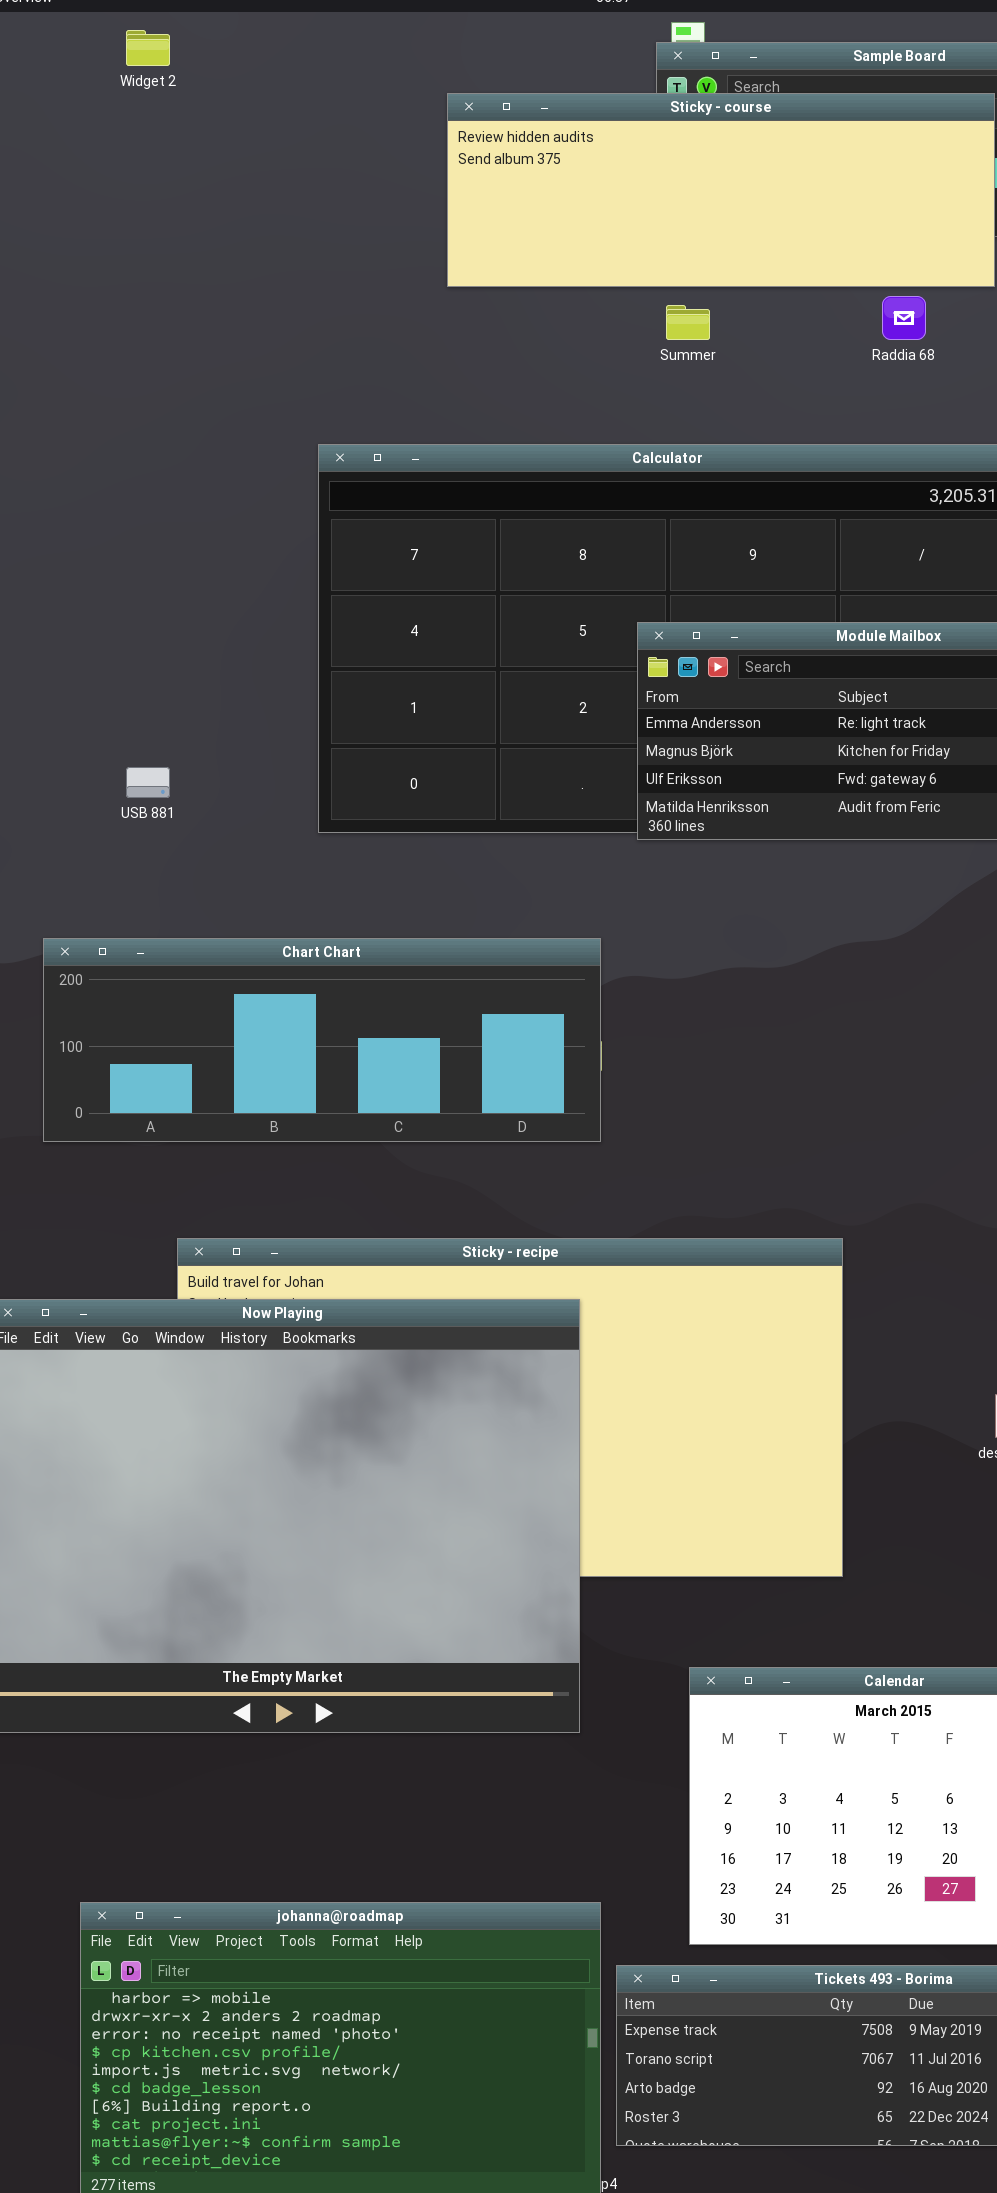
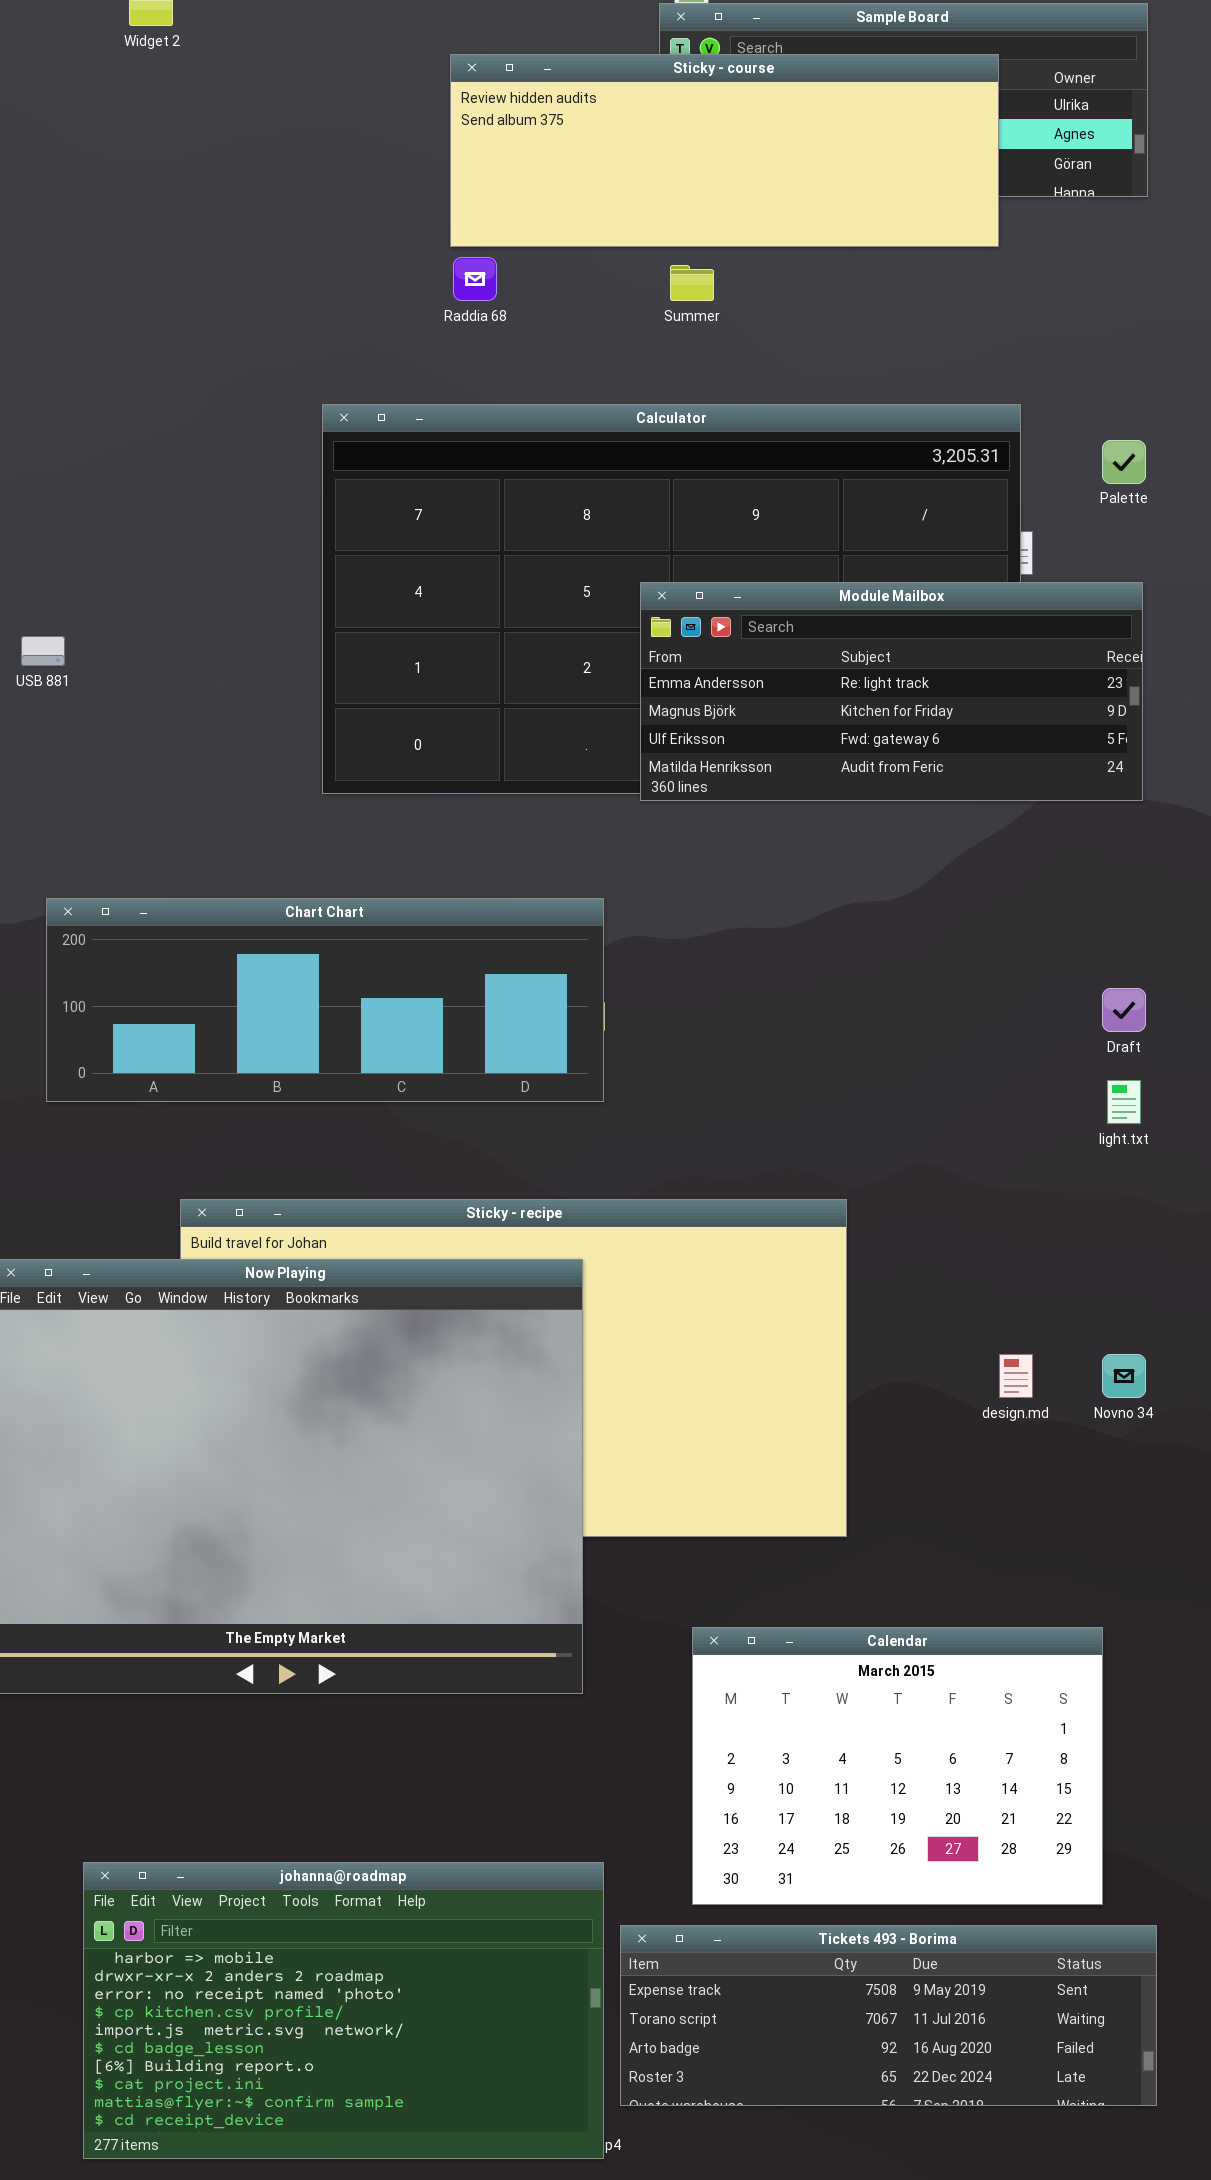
Raddia 68: [882,296,926,340] -> [453,257,497,301], moved
USB 881: [126,767,170,798] -> [21,636,65,666], moved

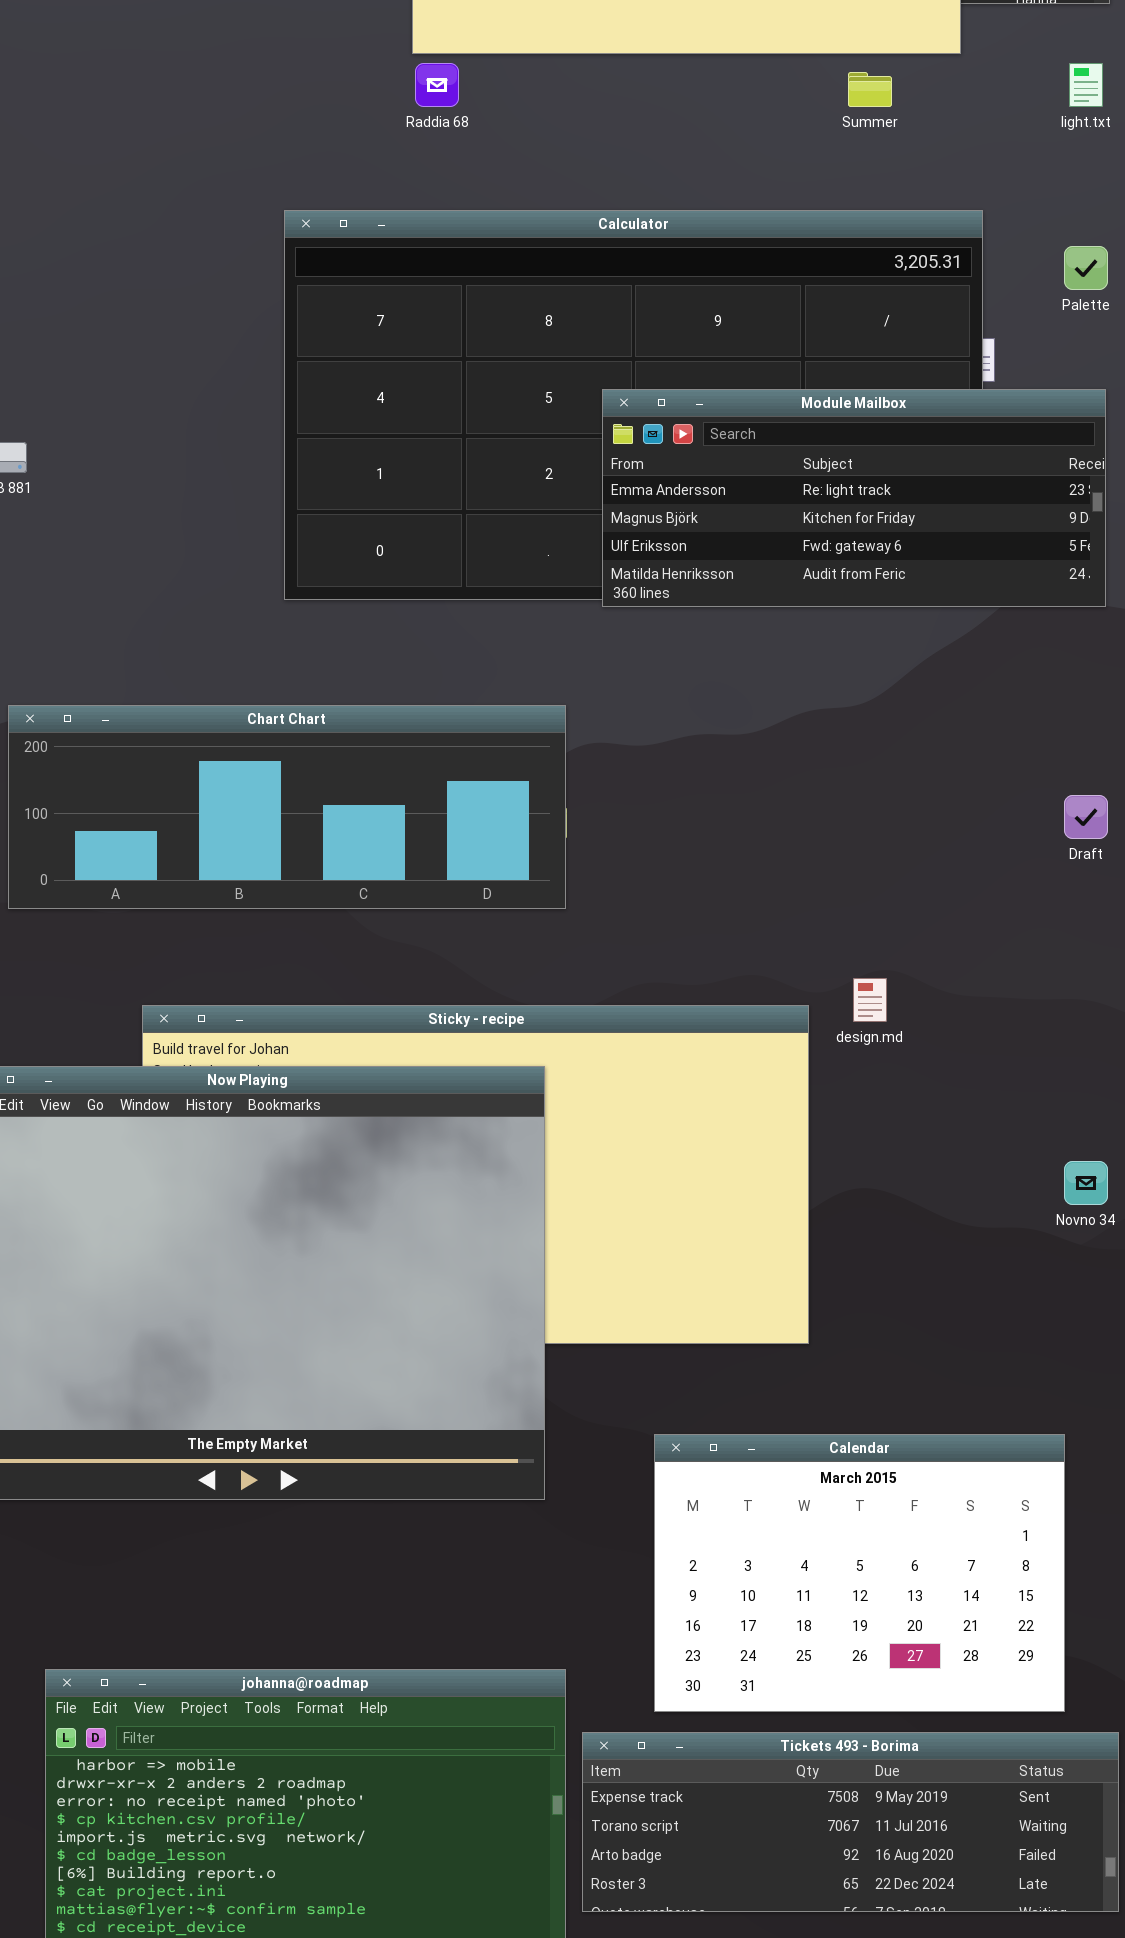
Summer: [670,265,714,301] -> [848,72,892,107], moved
light.txt: [1107,1080,1141,1124] -> [1069,63,1103,107], moved
design.md: [999,1354,1033,1398] -> [853,978,887,1022], moved

